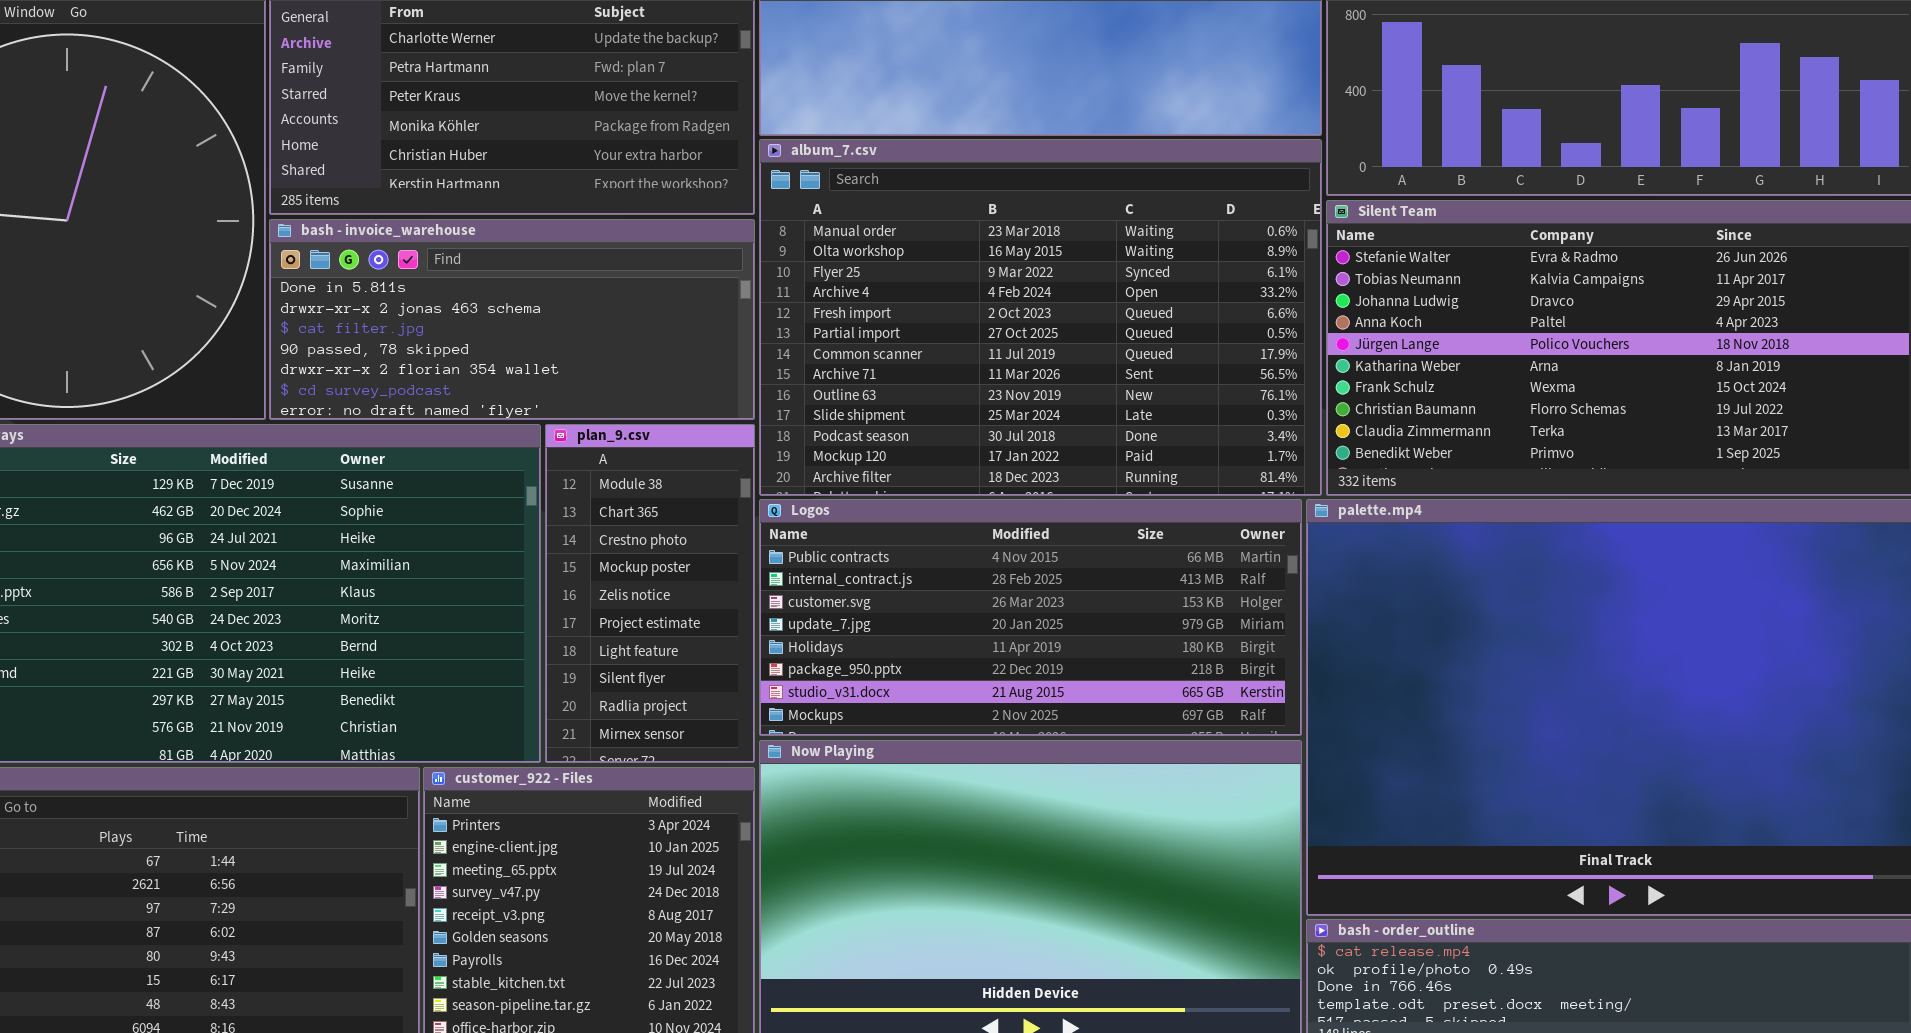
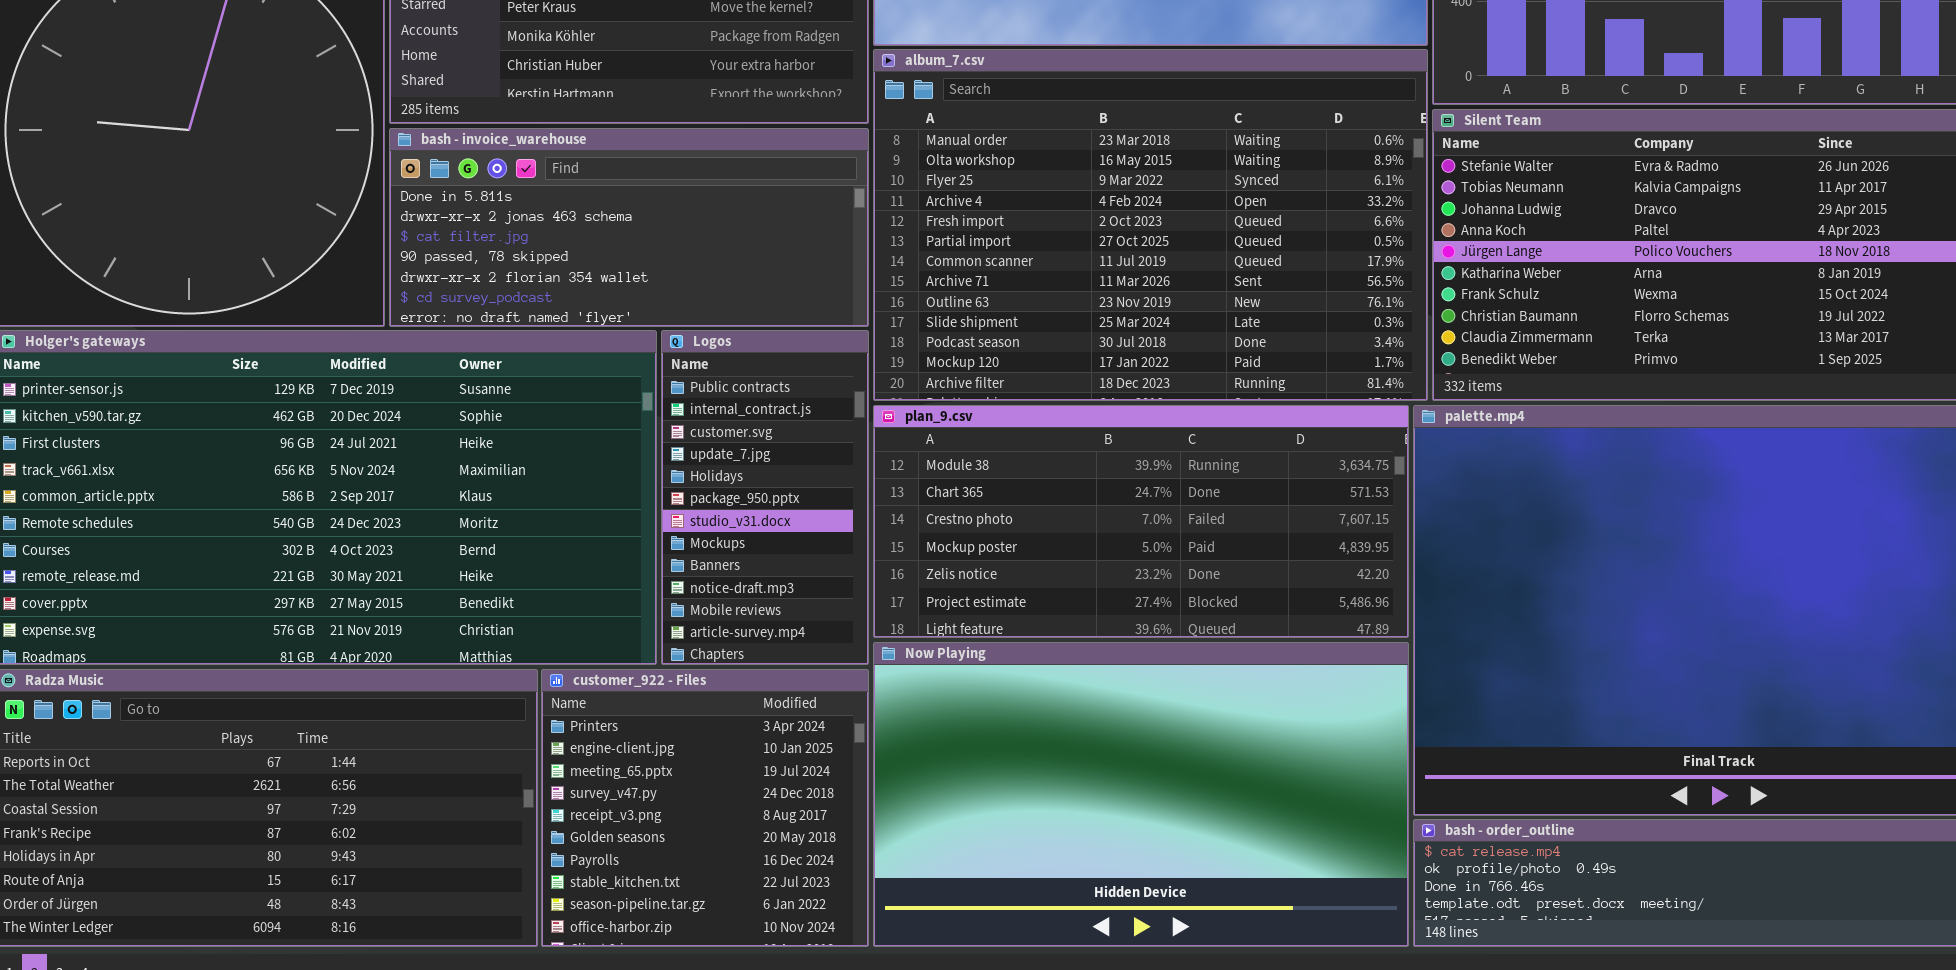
plan_9.csv: [545,424,755,763] -> [873,405,1409,638], moved, resized
Logos: [759,499,1302,736] -> [661,330,869,665], moved, resized

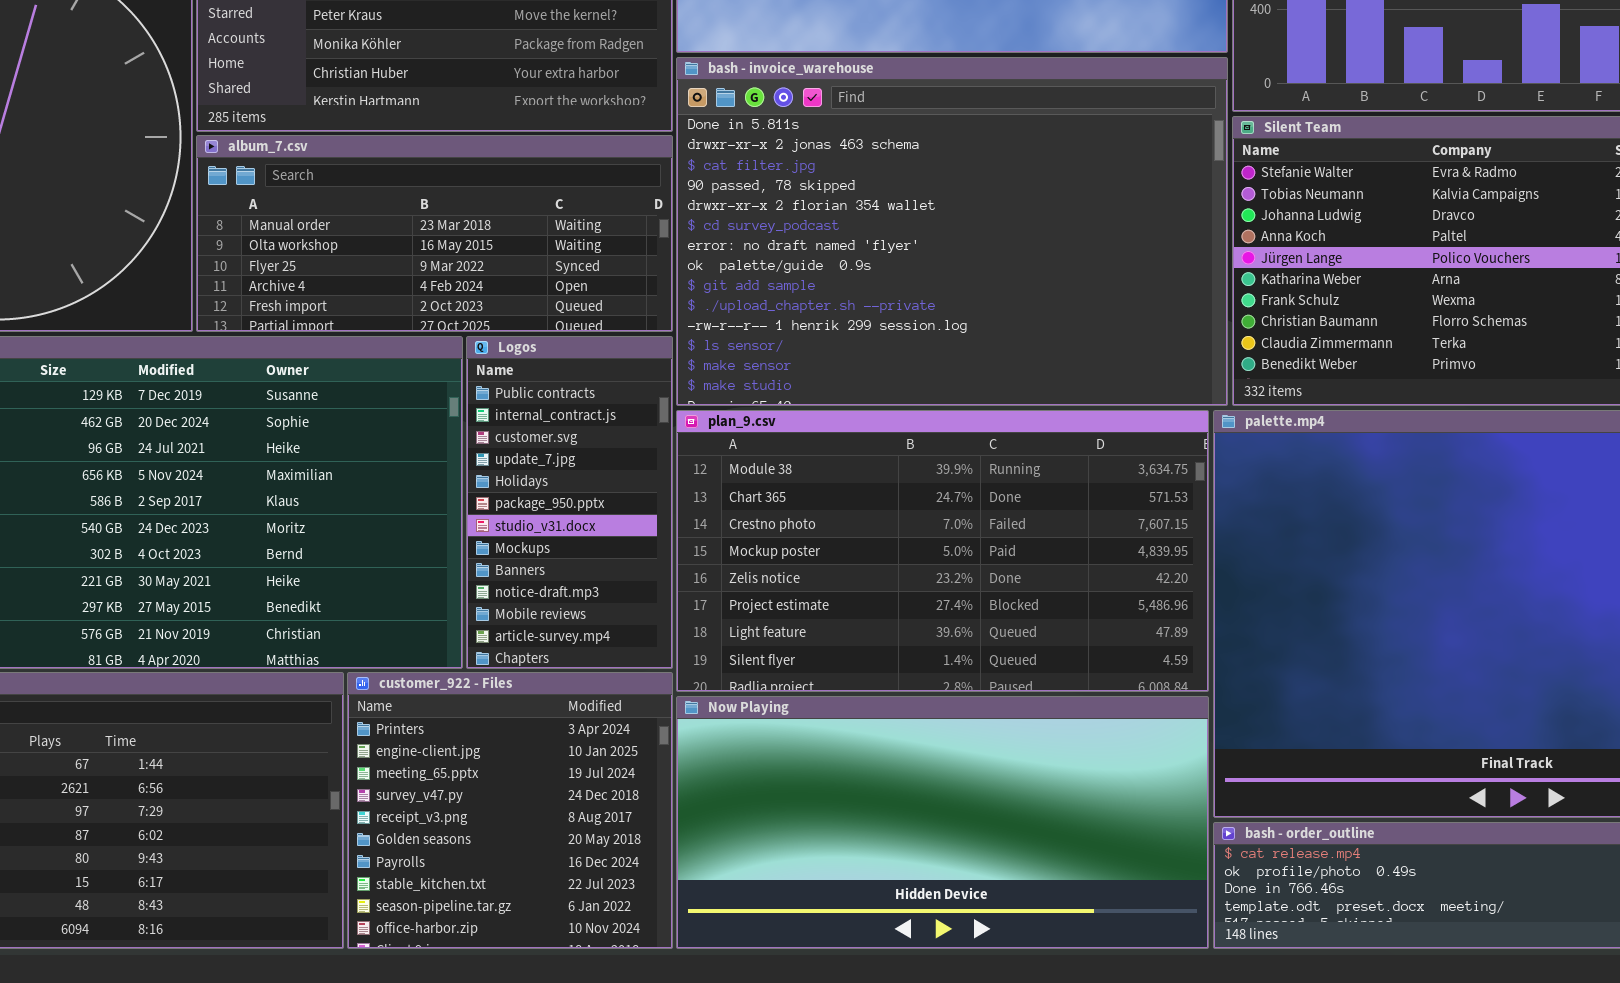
album_7.csv: [873,49,1428,401] -> [196,135,673,332], moved, resized
bash - invoice_warehouse: [389,128,869,327] -> [676,57,1228,406], moved, resized
plan_9.csv: [873,405,1409,638] -> [676,410,1209,692], resized
Now Playing: [873,642,1409,947] -> [676,696,1209,949], resized

